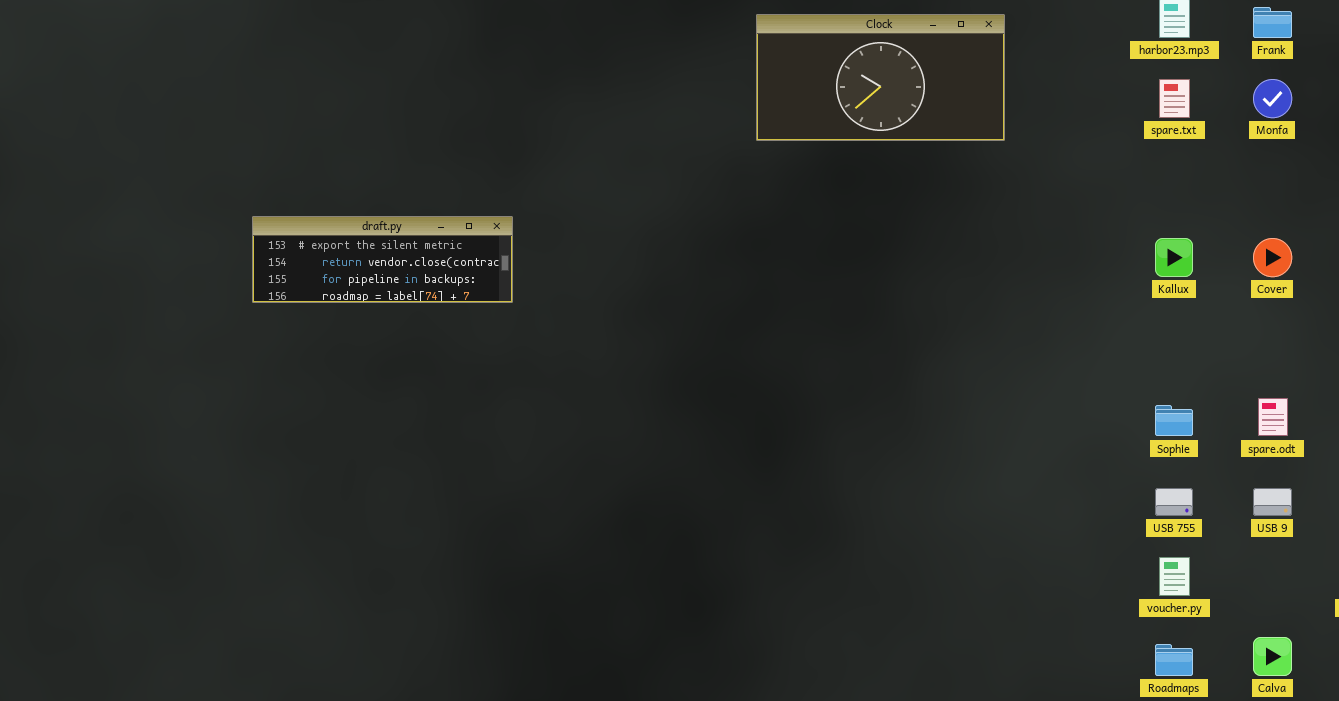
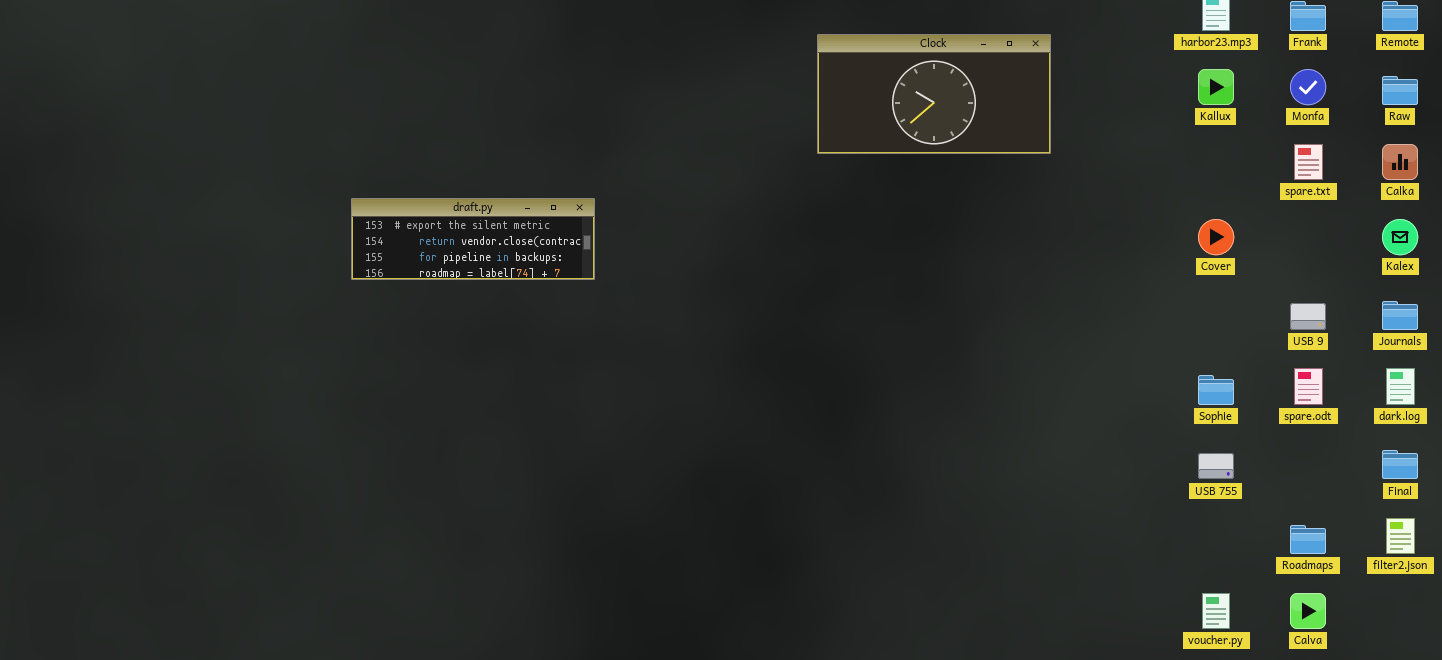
Clock: [756,14,1005,141] -> [817,34,1051,154], moved
spare.txt: [1159,79,1190,118] -> [1294,144,1323,180], moved
Kallux: [1155,238,1193,277] -> [1198,69,1234,105], moved
Cover: [1253,238,1292,277] -> [1198,219,1234,255], moved
USB 9: [1253,488,1292,516] -> [1290,303,1326,330], moved
voucher.py: [1159,557,1190,596] -> [1202,593,1230,629], moved
Roadmaps: [1155,644,1193,676] -> [1290,525,1326,554], moved

